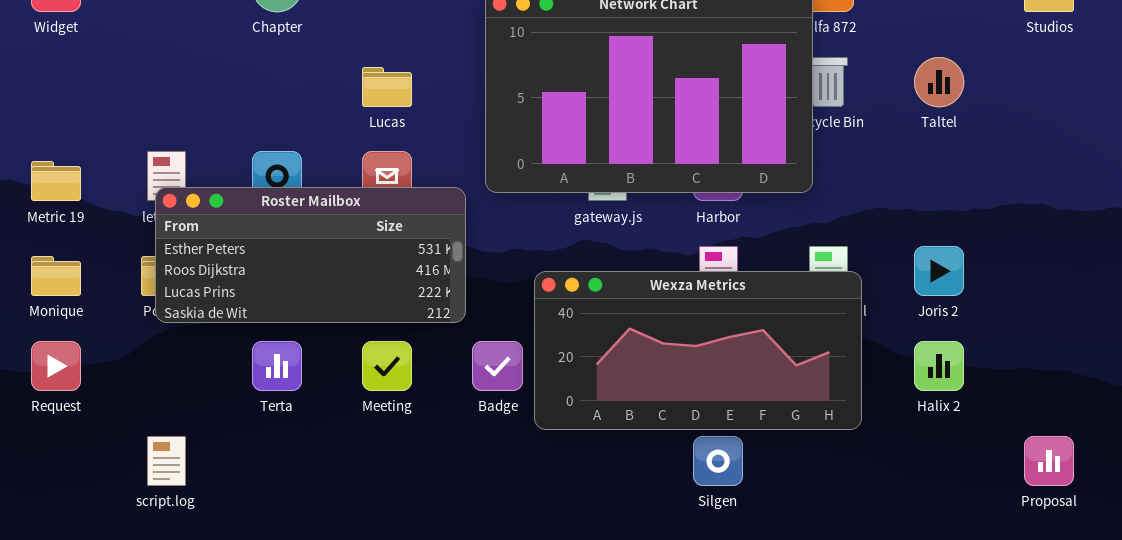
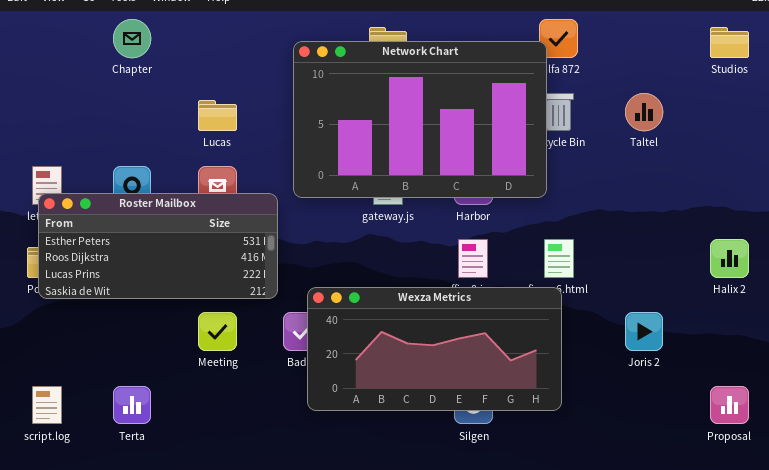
Joris 2: [914,246,964,296] -> [625,312,663,351], moved
Wexza Metrics: [534,271,862,430] -> [307,287,562,411], moved
Terta: [252,341,302,391] -> [113,386,151,424], moved
Halix 2: [914,341,964,391] -> [710,239,749,278], moved

